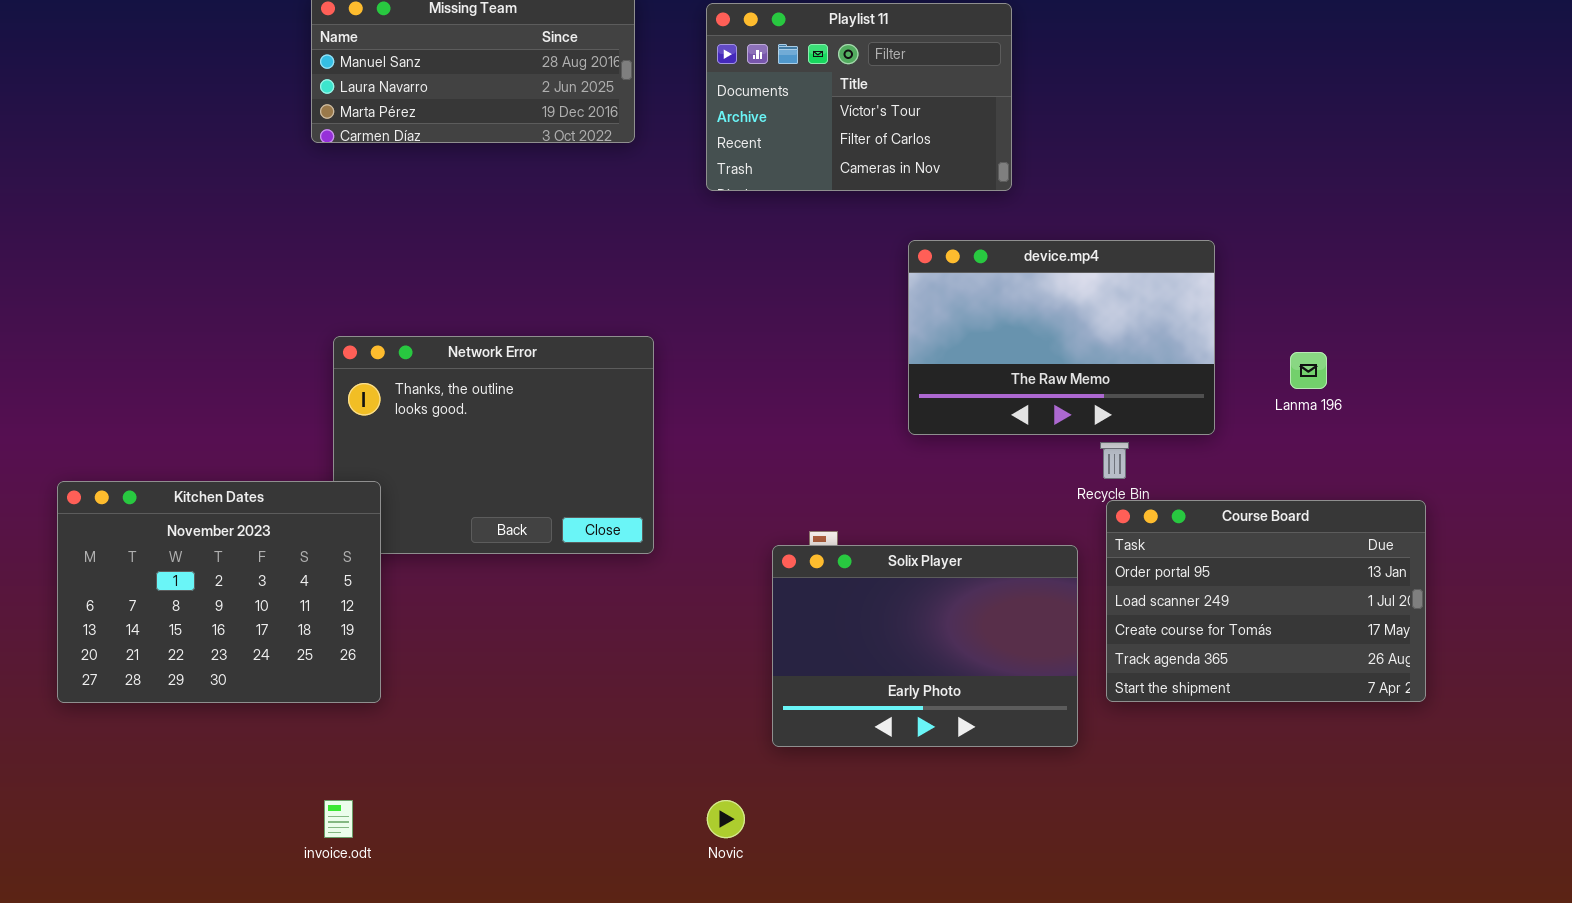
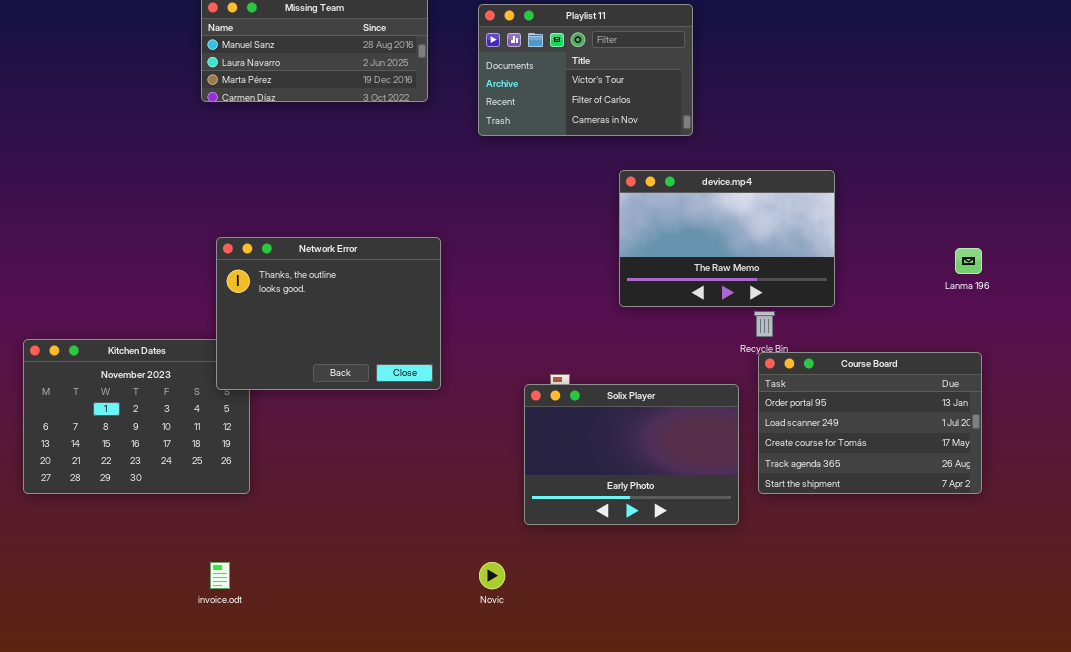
Network Error: [333,336,654,554] -> [216,237,441,390], raised
Lanma 196: [1290,352,1327,389] -> [955,248,982,274], moved

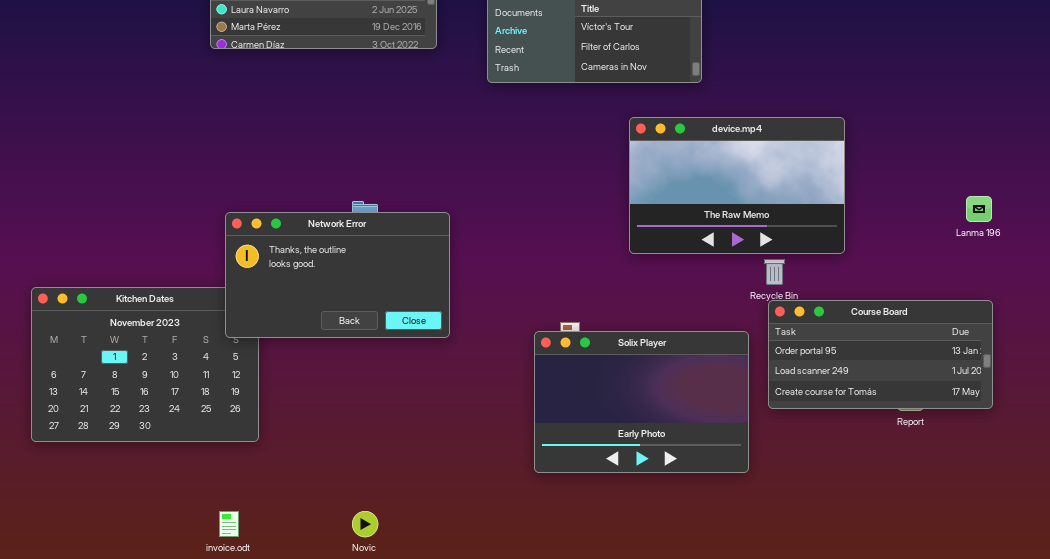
Network Error: [216,237,441,390] -> [225,212,450,338], resized
Course Board: [758,352,982,494] -> [768,300,993,409], resized
Novic: [479,562,505,589] -> [352,511,378,537], moved

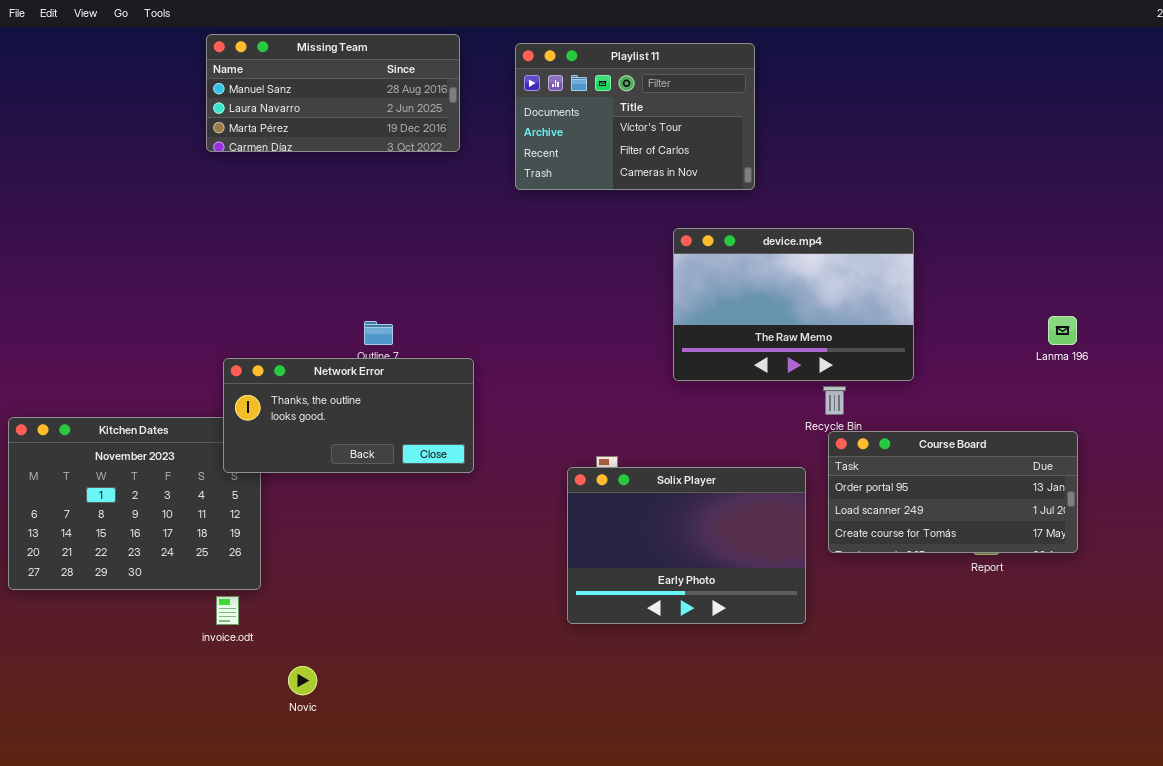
Network Error: [225,212,450,338] -> [223,358,474,473], resized
invoice.odt: [219,511,239,537] -> [216,596,239,625], moved
Novic: [352,511,378,537] -> [288,666,317,695], moved

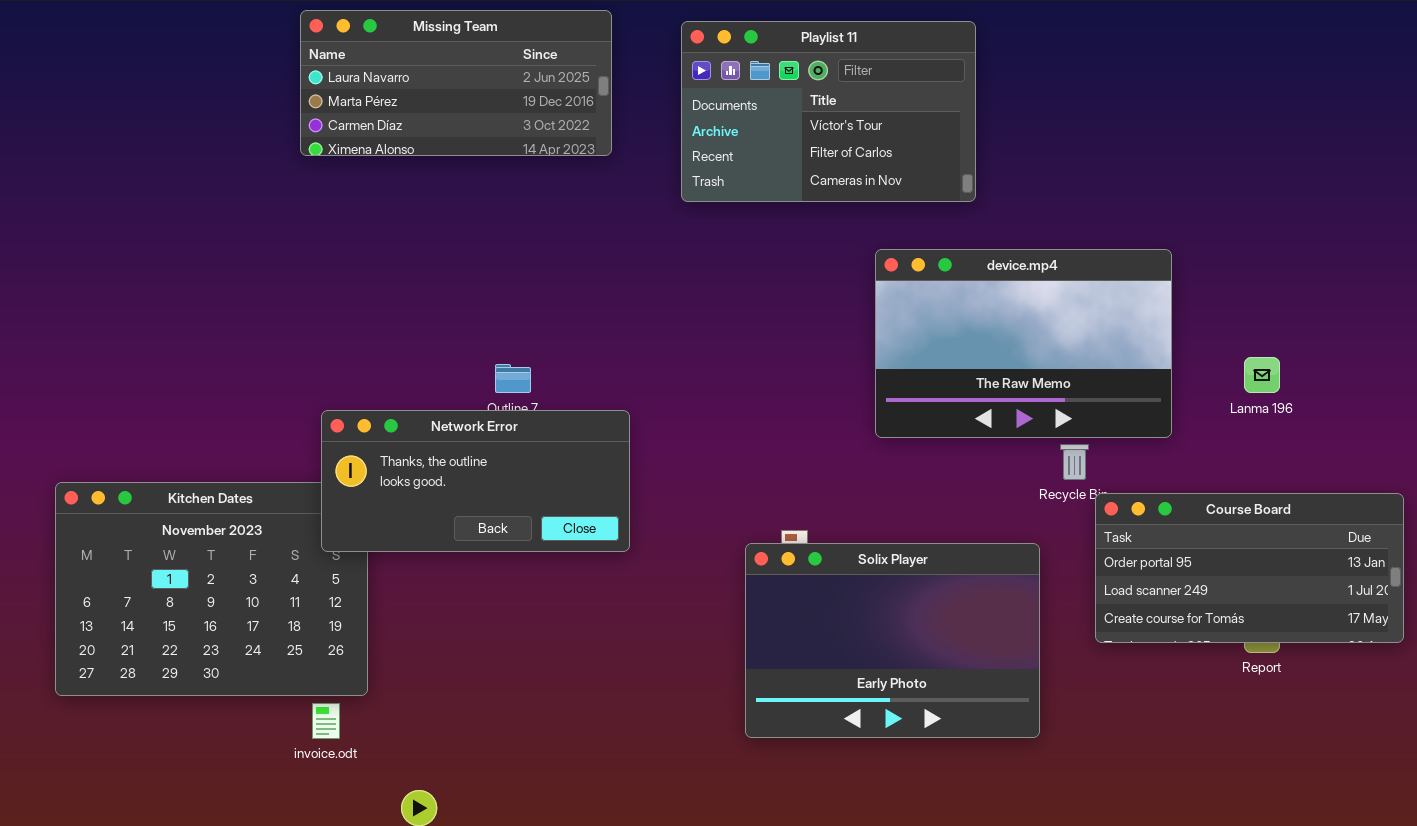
Missing Team: [206,34,460,152] -> [300,10,612,156], scrolled down 1 row
Lanma 196: [1048,316,1077,345] -> [1244,357,1280,393], moved
Course Board: [828,431,1078,553] -> [1095,493,1404,643], moved

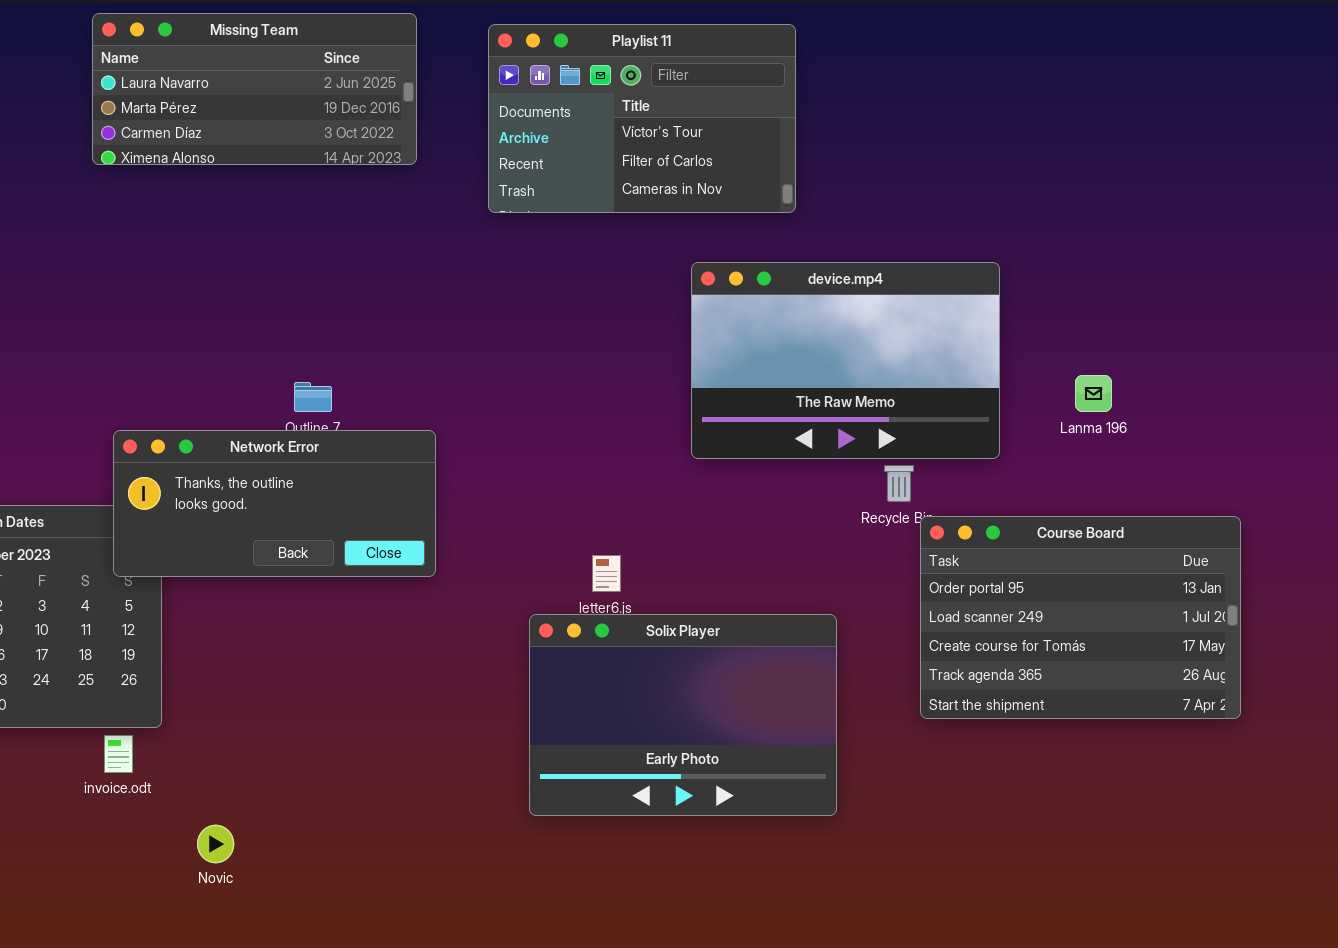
Course Board: [1095,493,1404,643] -> [920,516,1241,719], resized
Solix Player: [745,543,1040,738] -> [529,614,837,816], moved

